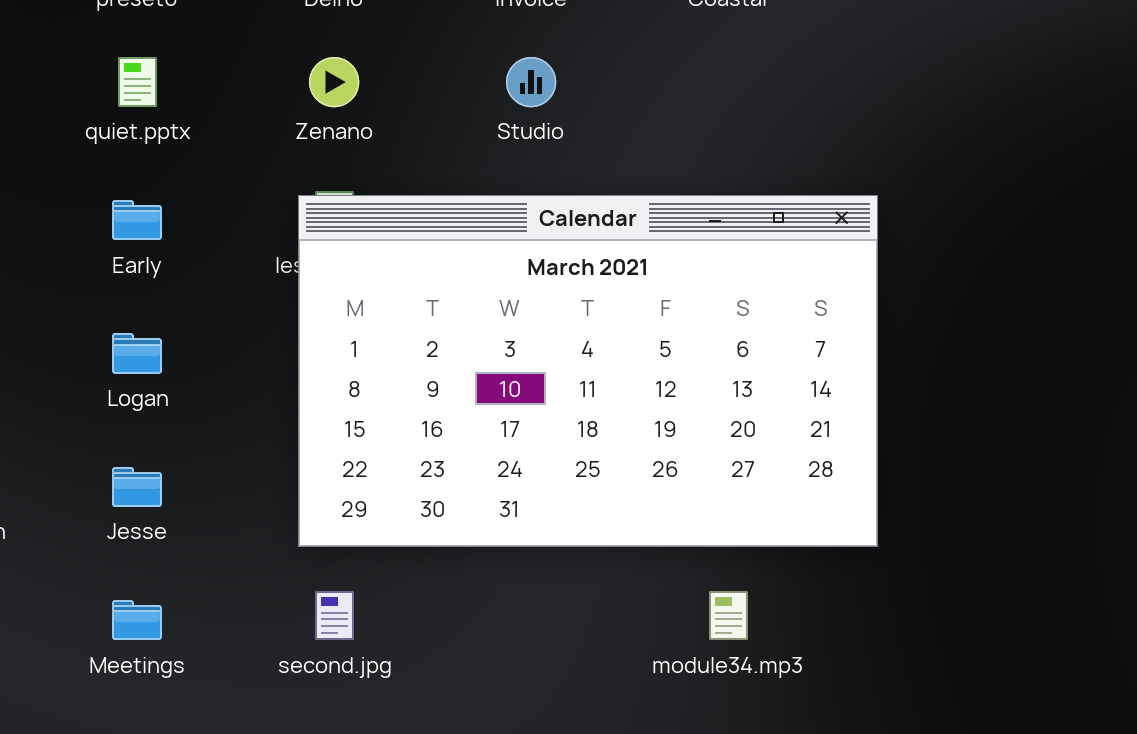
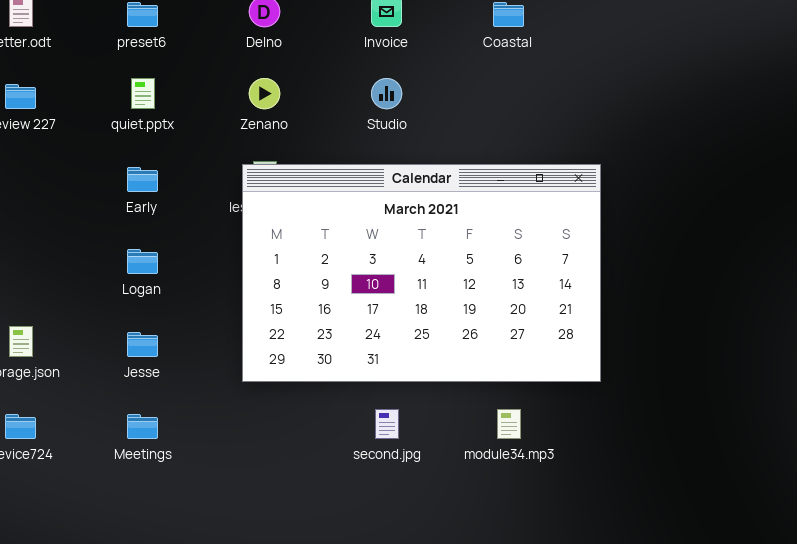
second.jpg: [315,591,354,640] -> [375,409,399,439], moved

